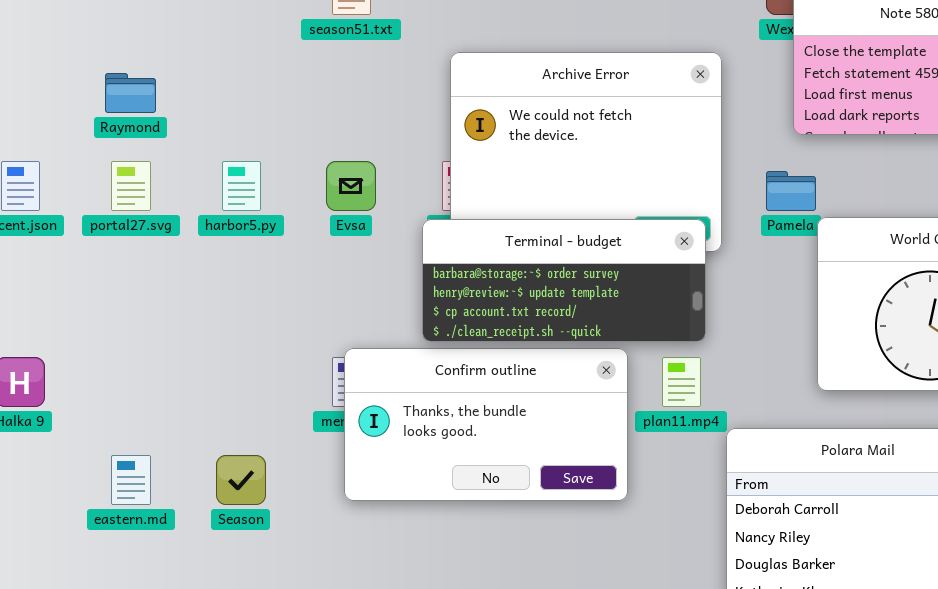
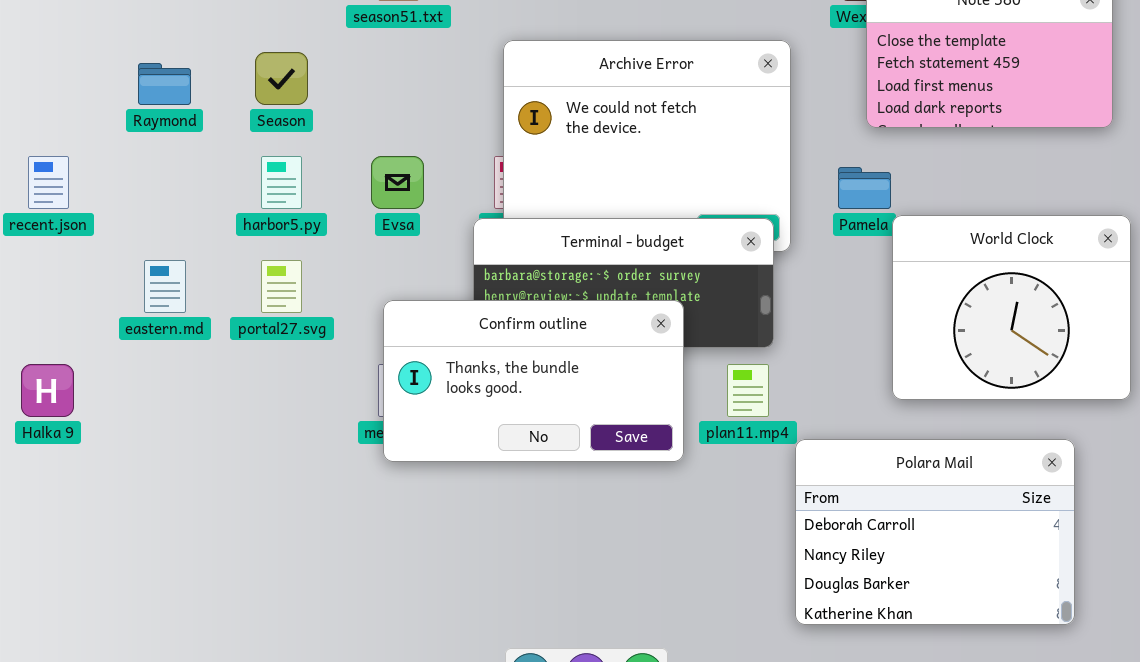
portal27.svg: [111,161,151,211] -> [261,260,302,313], moved
Confirm outline: [344,348,628,501] -> [383,300,684,462], moved
eastern.md: [111,455,151,505] -> [144,260,186,313], moved
Season: [216,455,266,505] -> [255,52,308,105], moved

